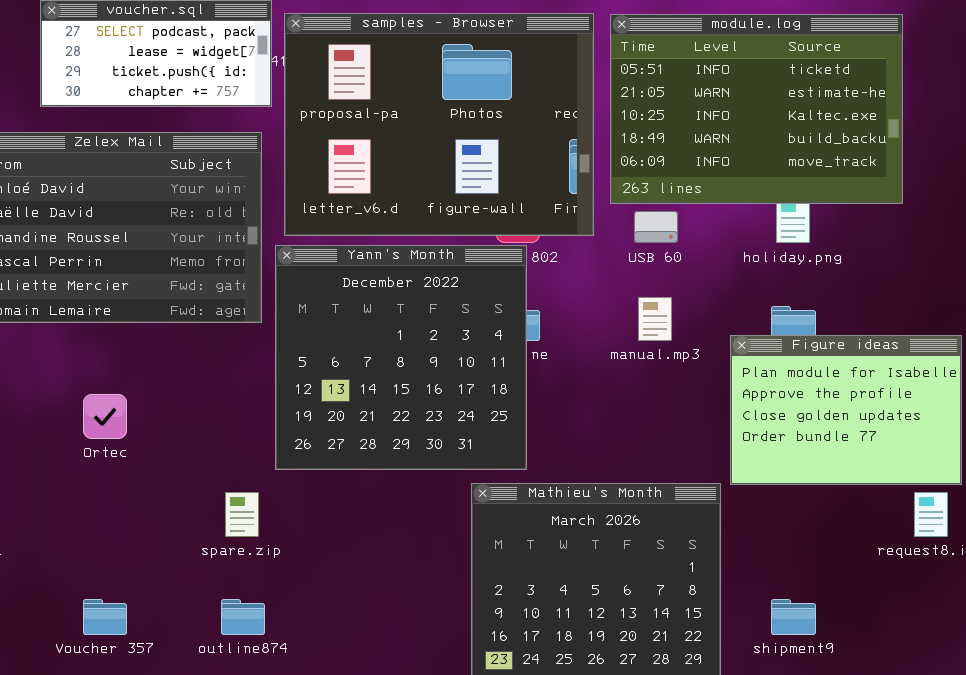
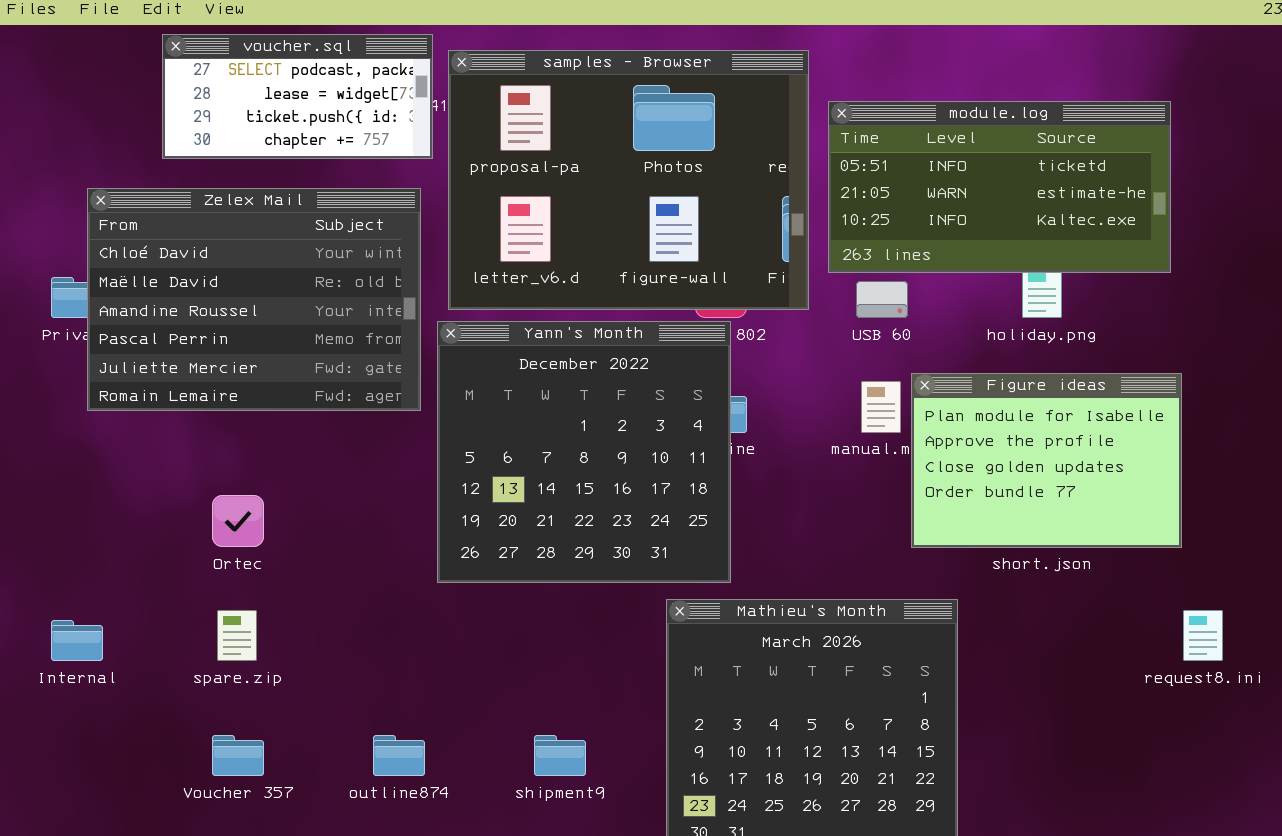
module.log: [610,14,903,204] -> [828,101,1171,273], resized
Figure ideas: [730,335,962,485] -> [911,373,1182,548], moved
spare.zip: [225,492,259,537] -> [217,610,257,661], moved
shipment9: [771,599,816,635] -> [534,735,586,776], moved

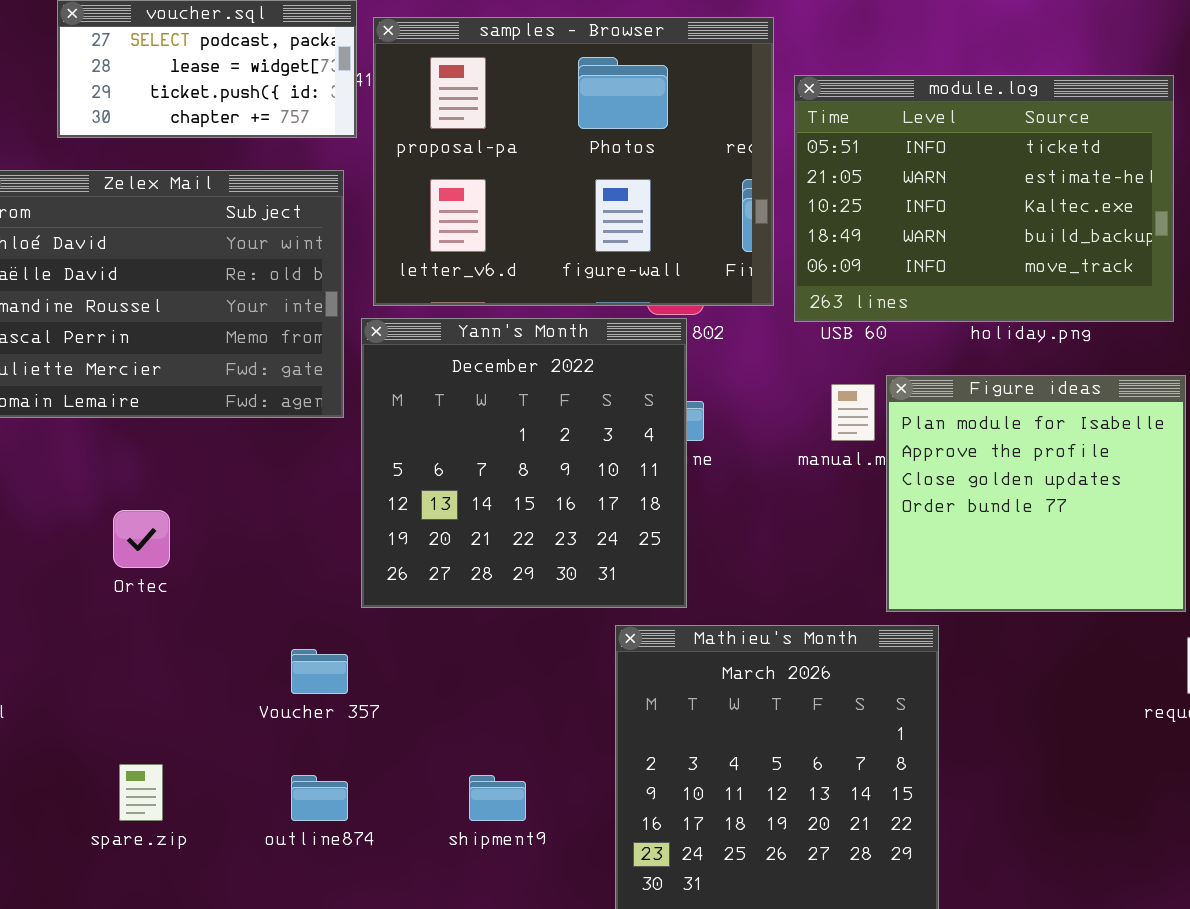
module.log: [828,101,1171,273] -> [794,75,1174,322], resized
Figure ideas: [911,373,1182,548] -> [886,375,1186,612], resized
spare.zip: [217,610,257,661] -> [119,764,163,821], moved
Voucher 357: [212,735,264,776] -> [291,649,348,694], moved

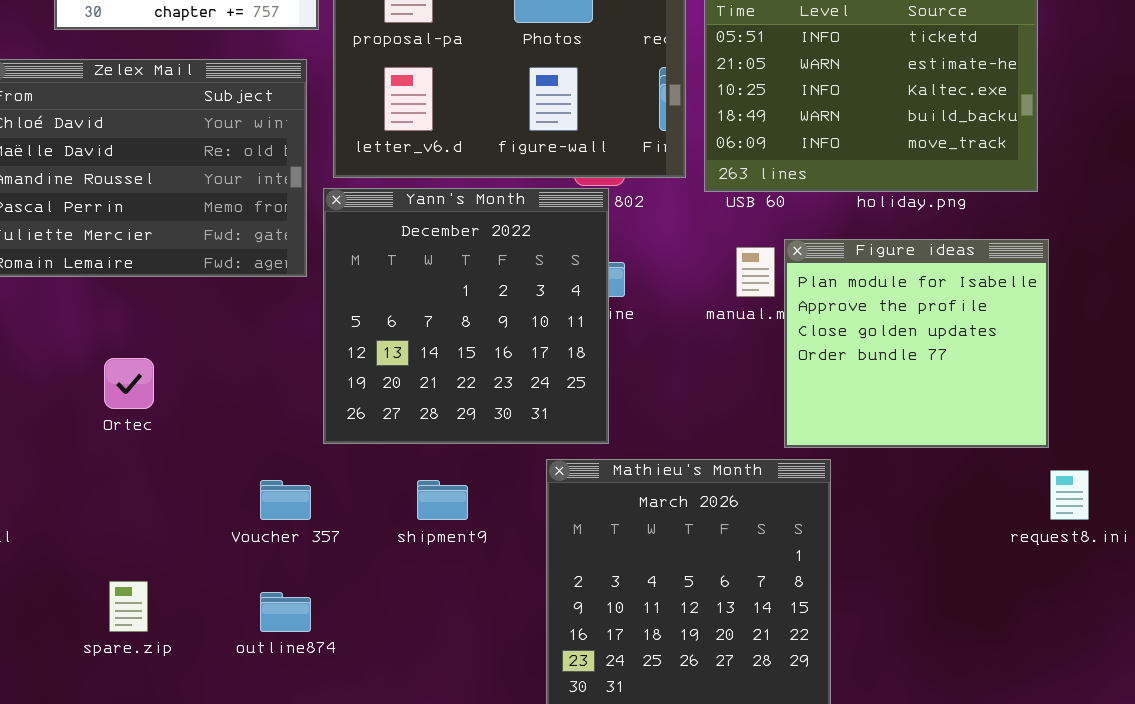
shipment9: [469,775,526,821] -> [417,480,468,520], moved

